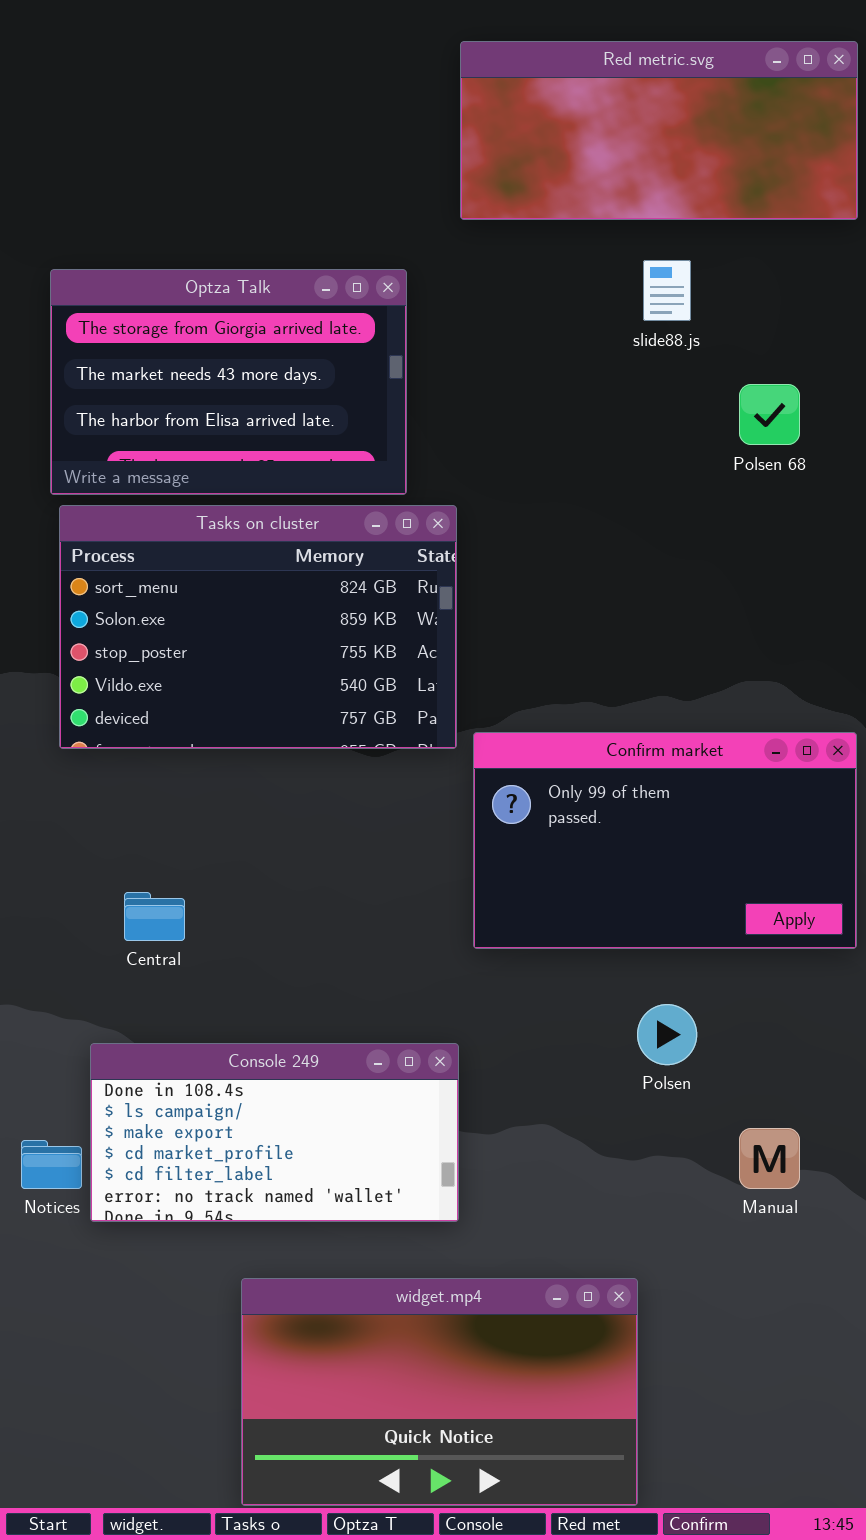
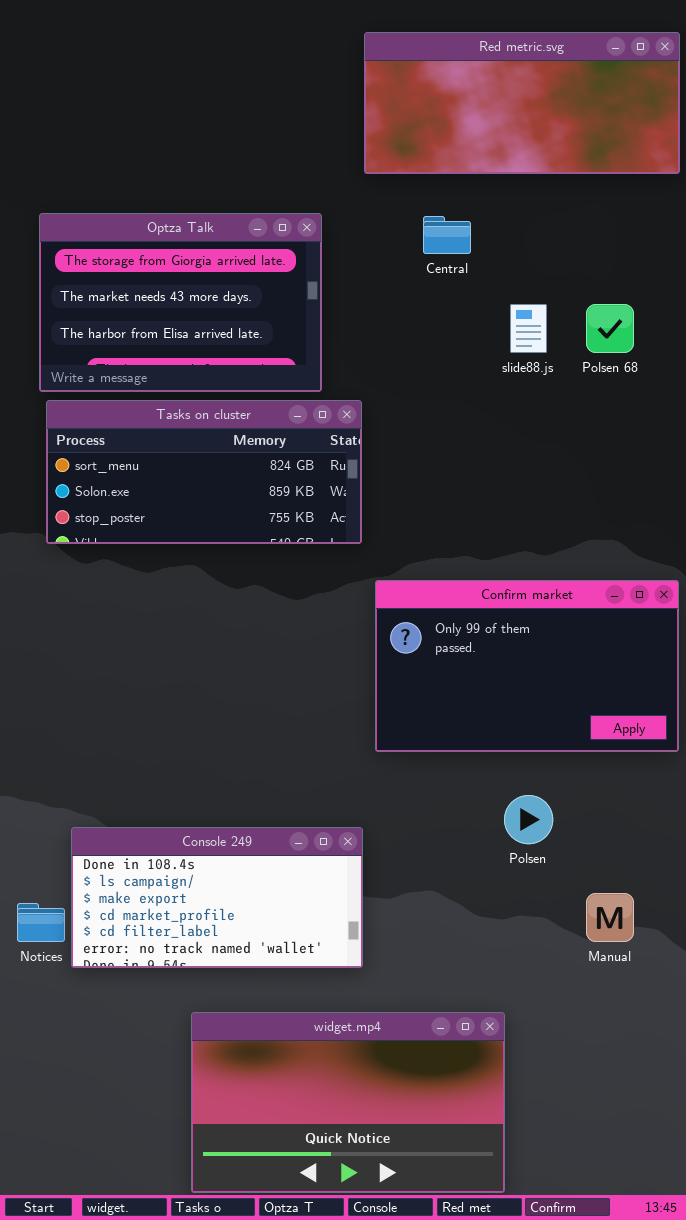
slide88.js: [643,260,691,321] -> [510,304,547,353], moved
Tasks on cluster: [59,505,457,749] -> [46,400,362,544], resized
Central: [124,892,185,941] -> [423,216,471,254], moved

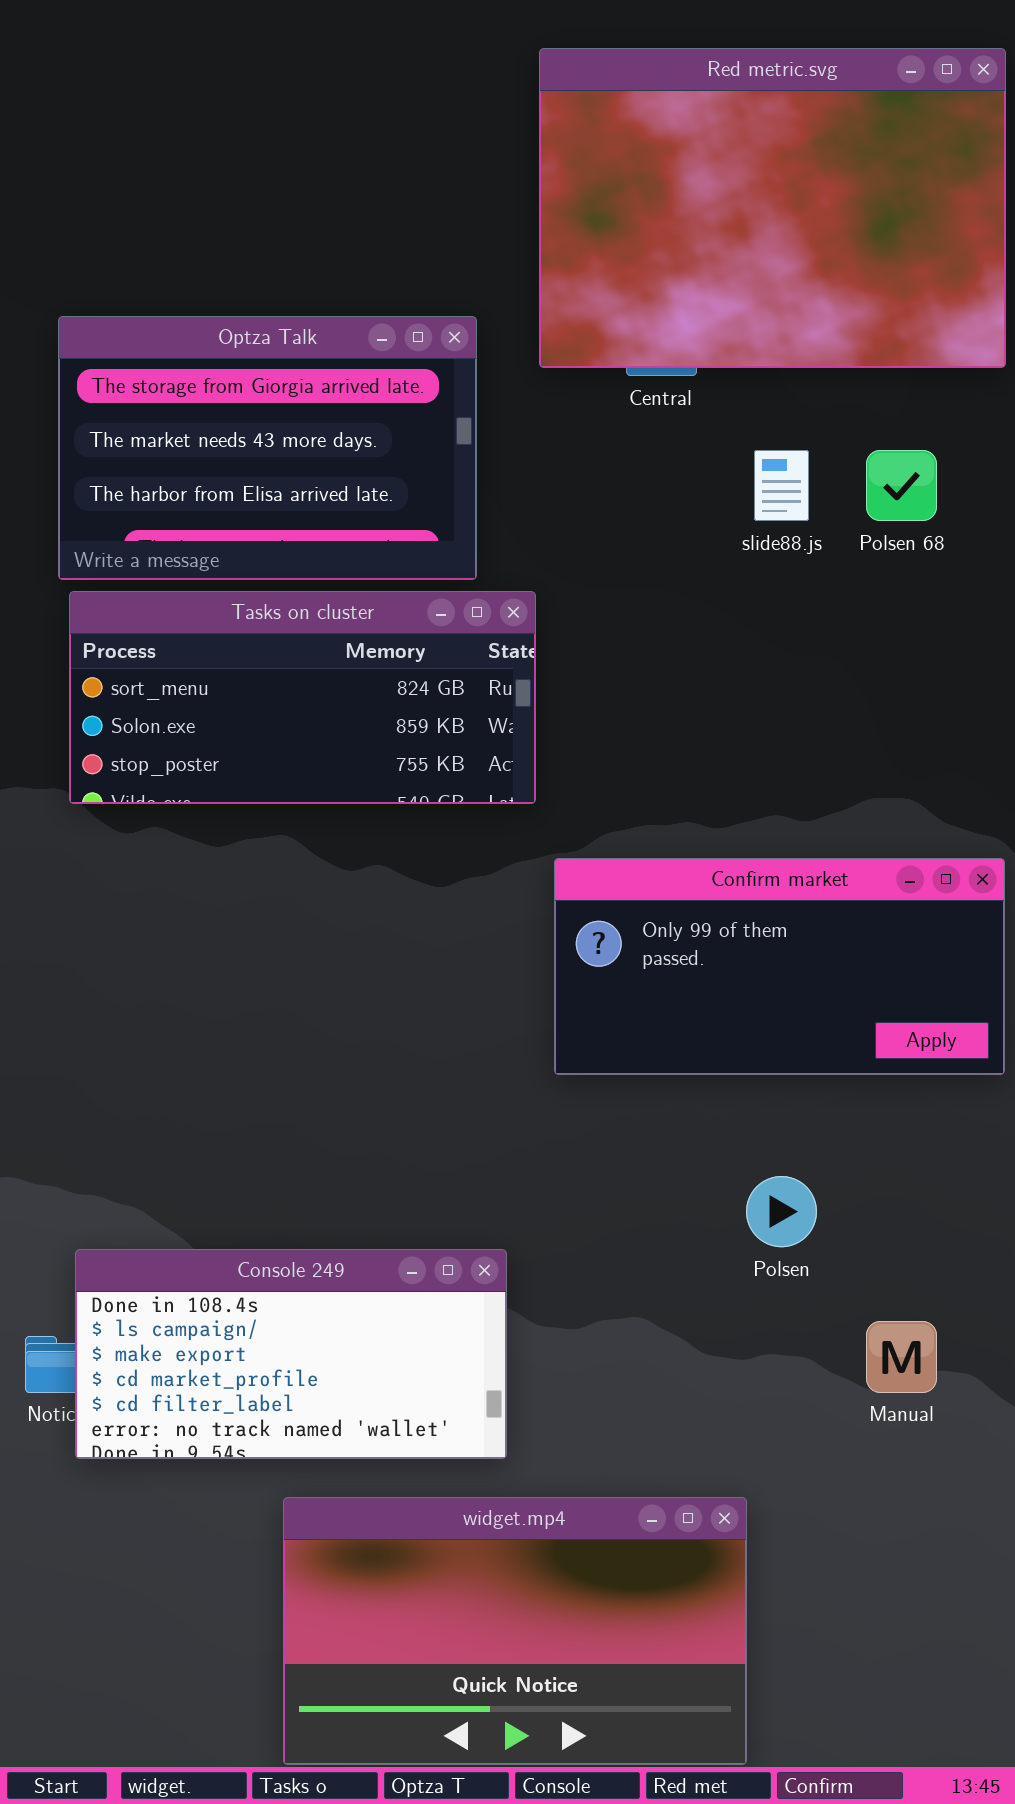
Red metric.svg: [364,32,680,174] -> [539,48,1006,368], resized
Confirm market: [375,580,679,752] -> [554,858,1005,1075], resized
Console 249: [71,827,363,968] -> [75,1249,507,1459], moved

